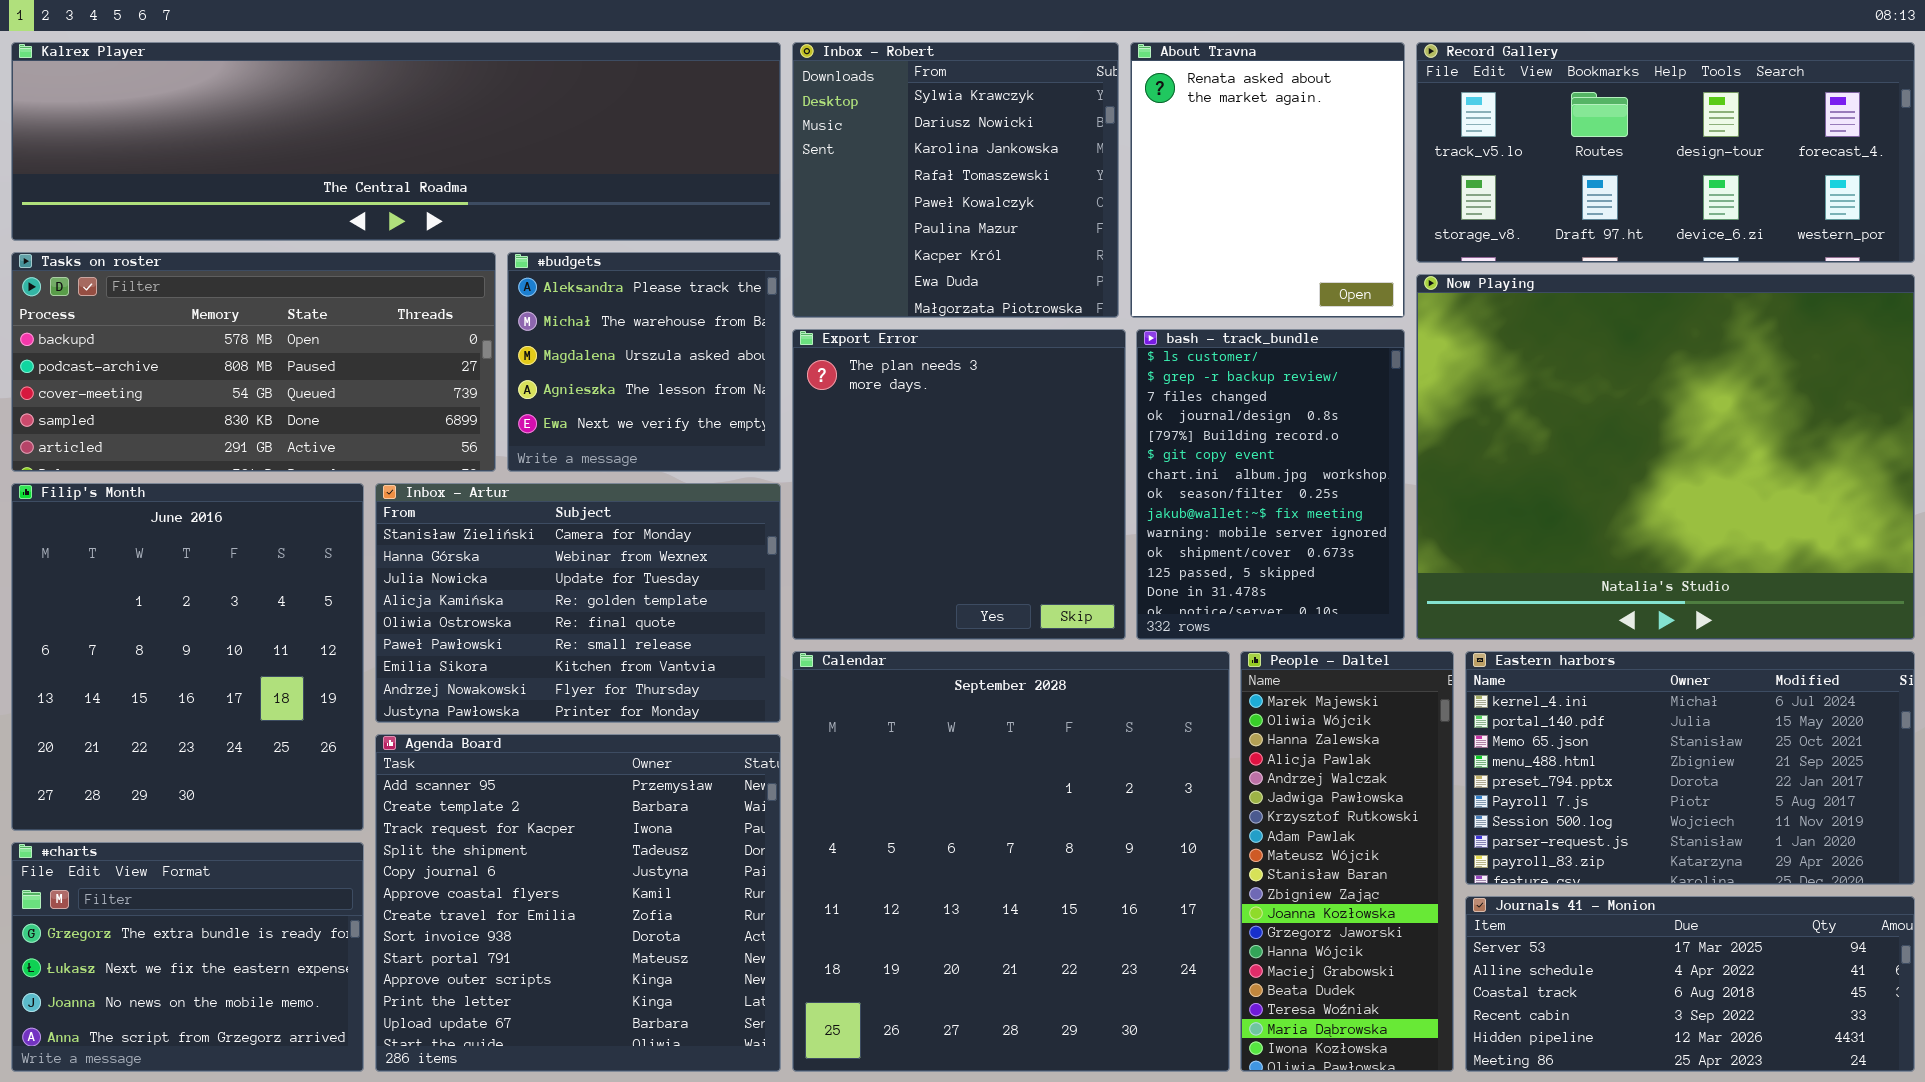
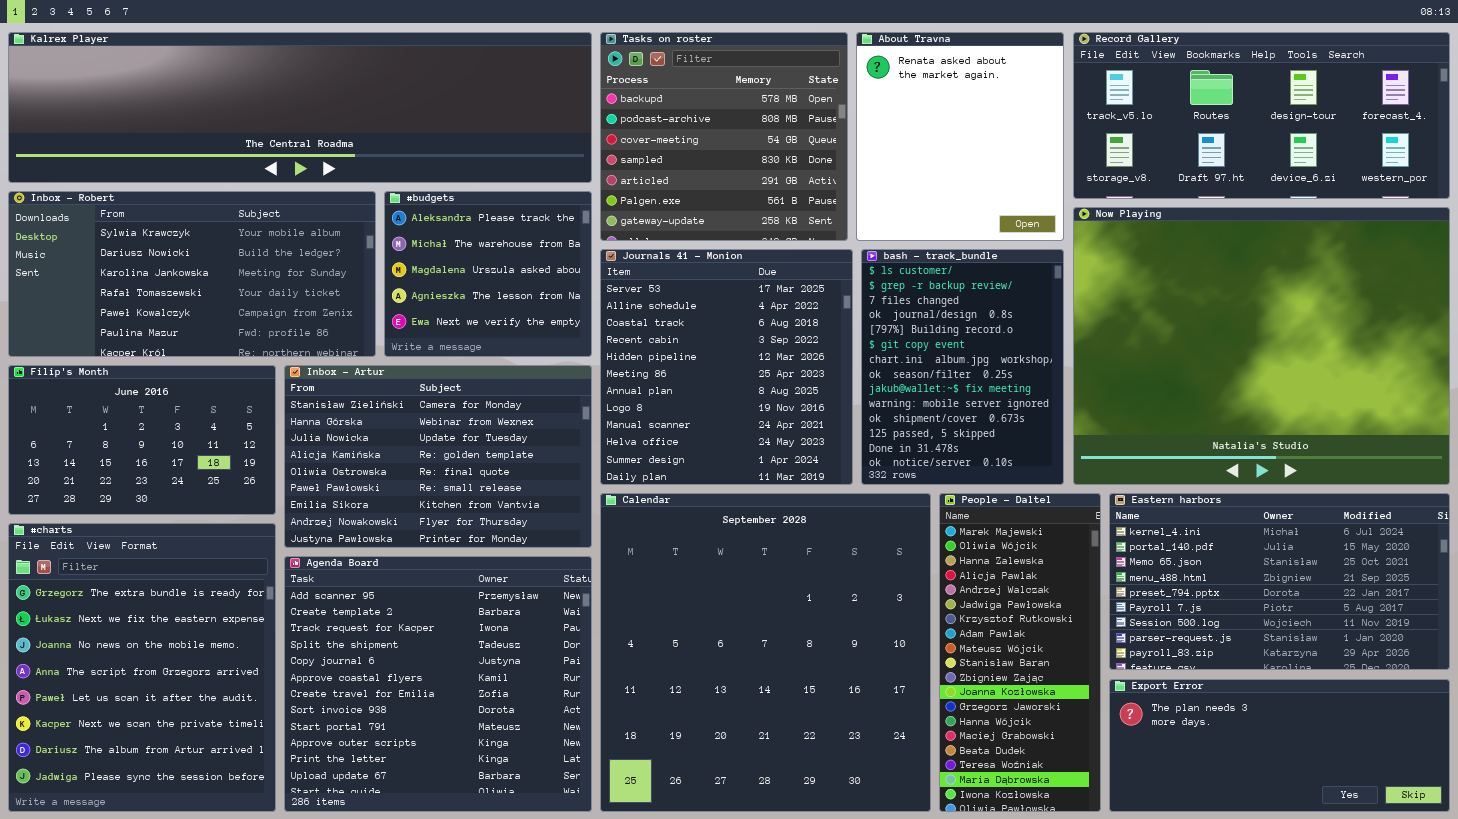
Inbox - Robert: [792,42,1119,318] -> [8,191,376,357], moved, resized
Tasks on roster: [11,252,496,472] -> [600,32,848,241], moved, resized
Export Error: [792,329,1126,640] -> [1109,679,1450,812], moved, resized
Filip's Month: [11,483,364,831] -> [8,365,276,515], resized
#charts: [11,842,364,1072] -> [8,523,276,812], resized
Journals 41 - Monion: [1465,896,1915,1072] -> [600,249,853,485], moved, resized

